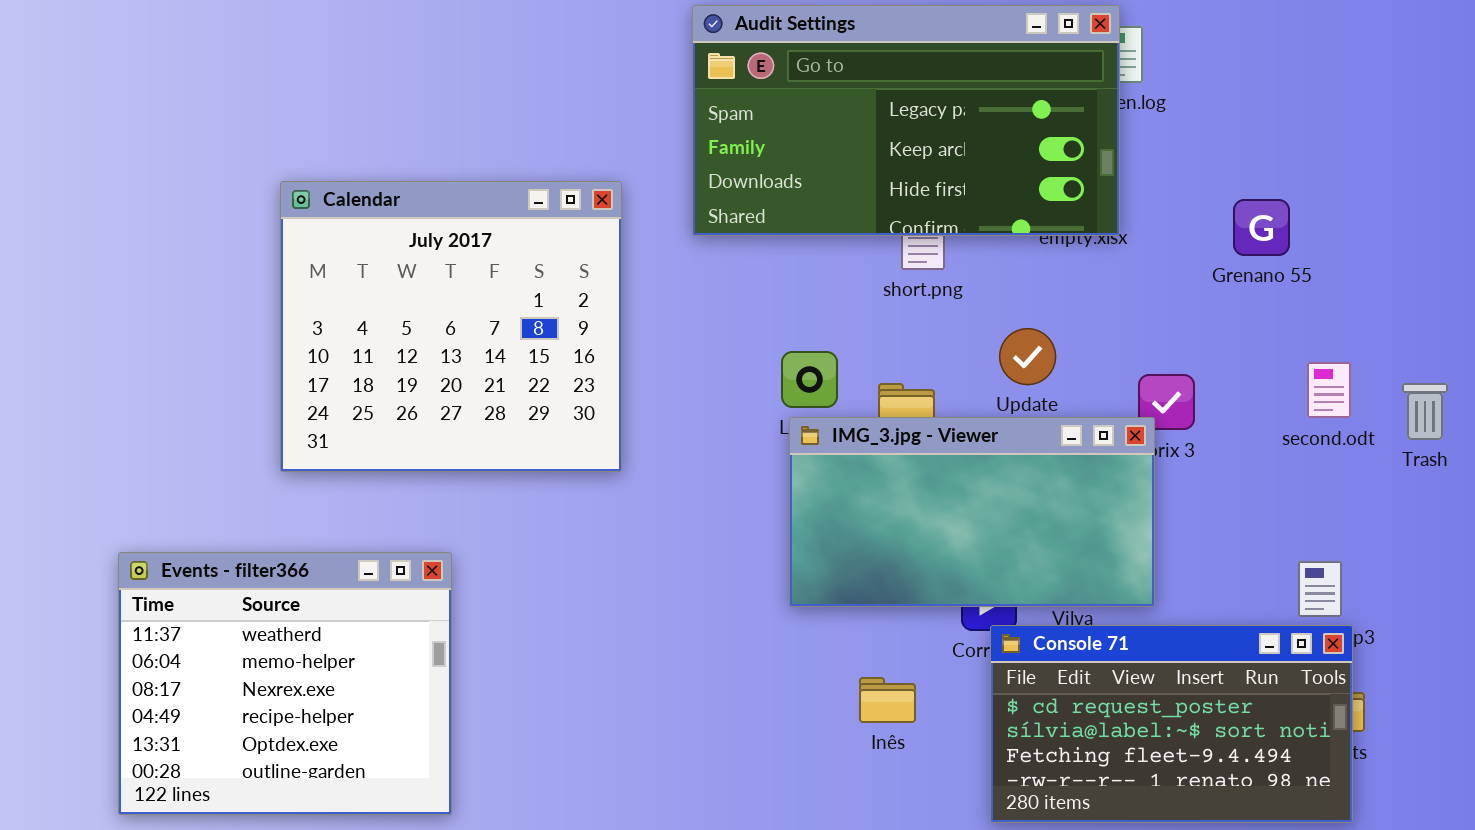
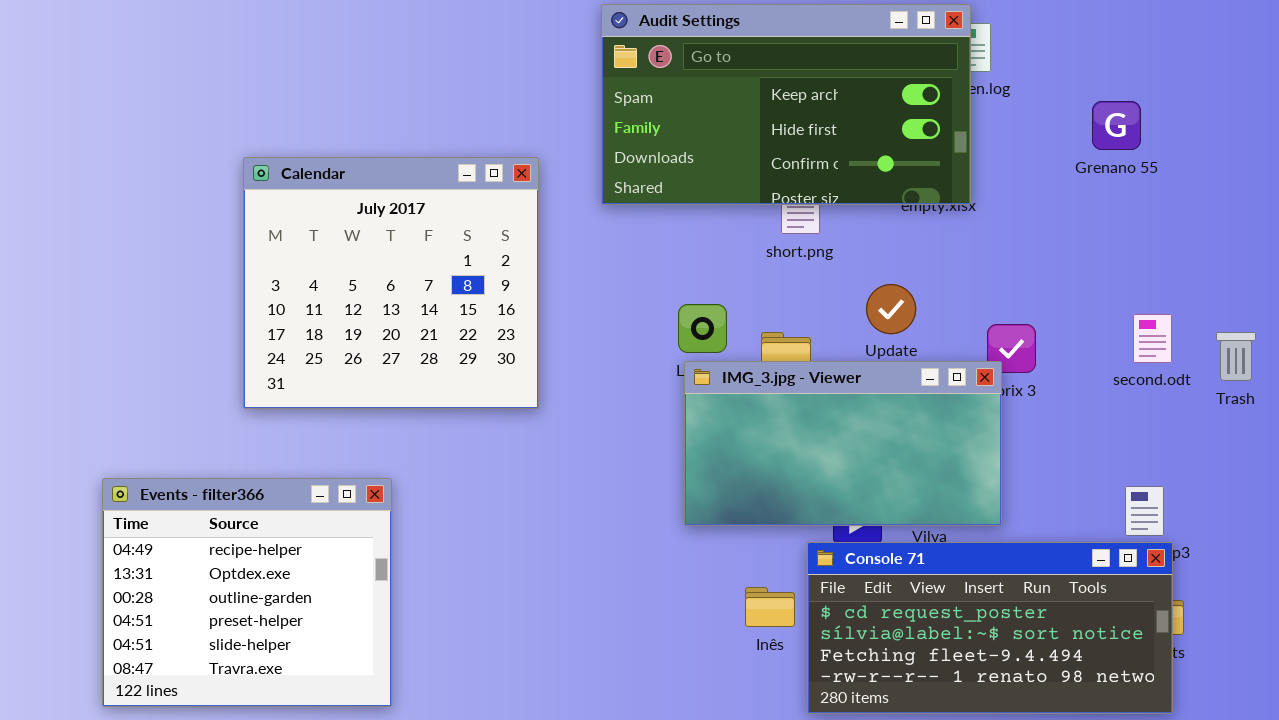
Audit Settings: [692,5,1120,236] -> [601,4,971,205], scrolled down 1 row
Grenano 55: [1233,199,1290,256] -> [1092,101,1141,150], moved
Events - filter366: [118,552,452,815] -> [102,478,392,707], scrolled down 3 rows
Console 71: [990,625,1353,823] -> [807,542,1173,714], resized

